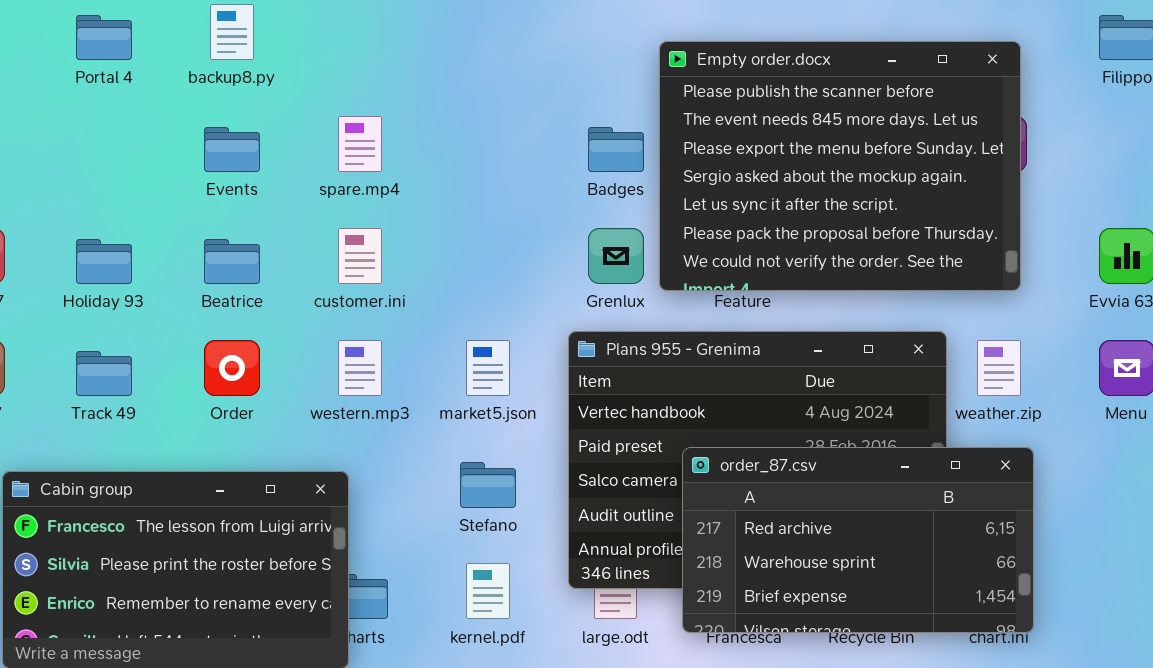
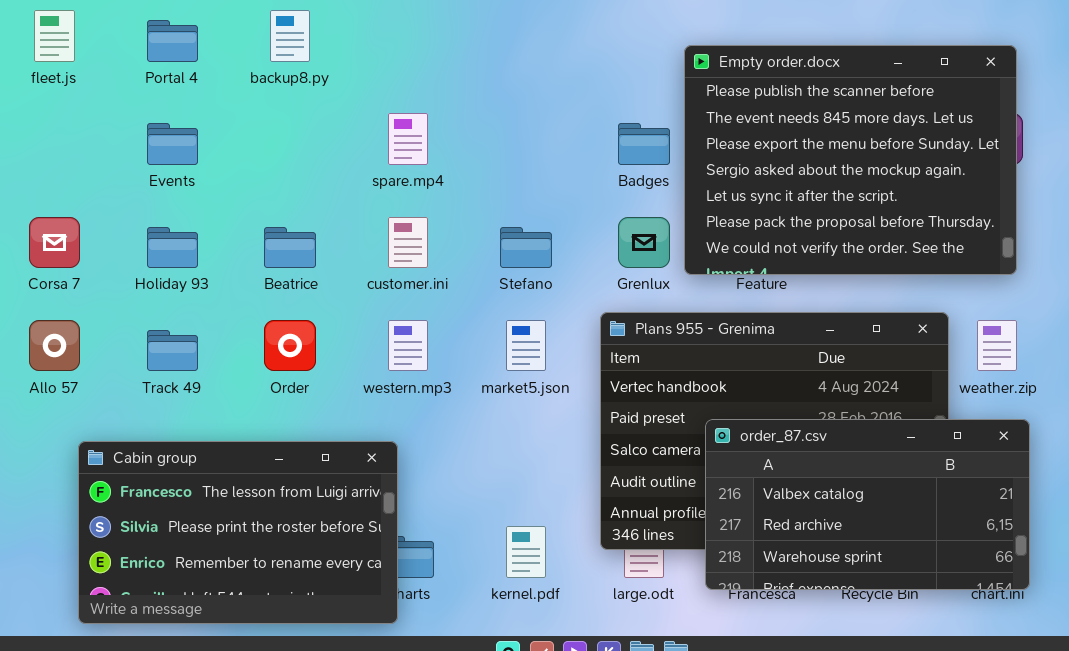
Events: [204,127,260,172] -> [147,123,198,165], moved
order_87.csv: [682,447,1034,633] -> [705,419,1030,590], scrolled up 1 row
Stefano: [460,462,516,508] -> [500,227,552,268], moved

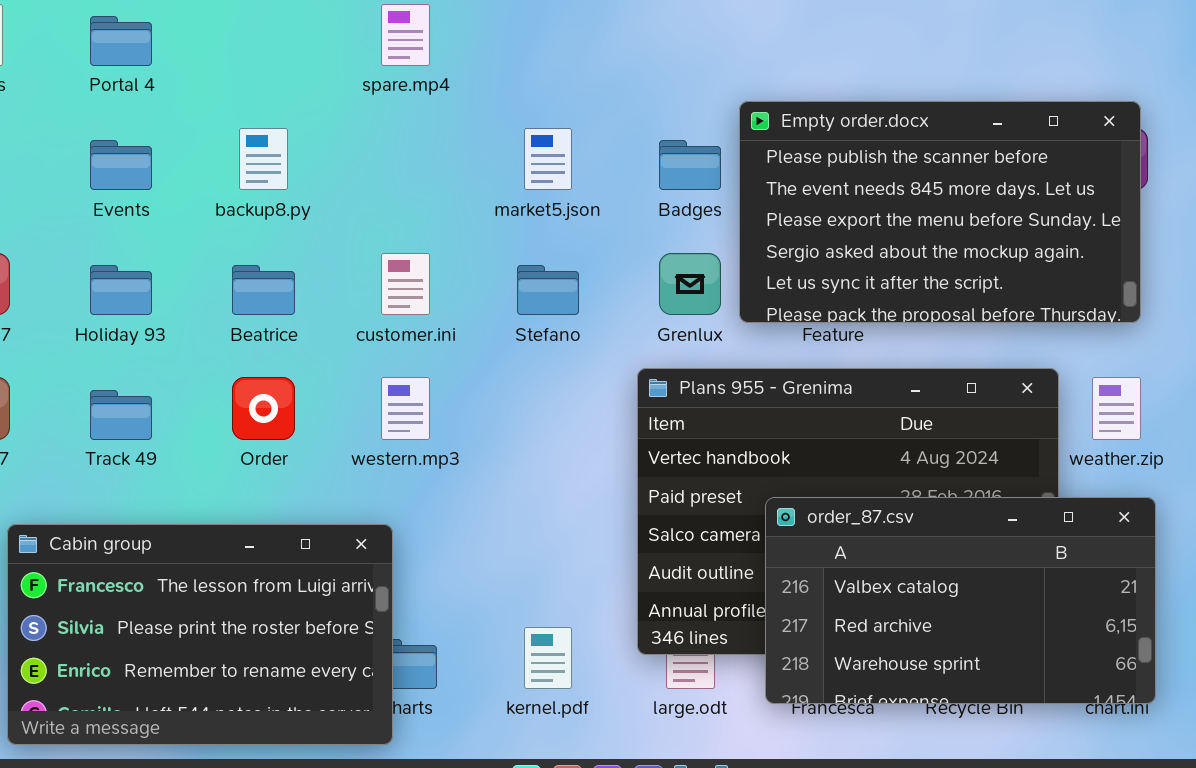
backup8.py: [270,10,310,62] -> [239,128,288,190], moved
Empty order.docx: [684,45,1017,275] -> [739,101,1141,323], resized
spare.mp4: [388,113,428,165] -> [381,4,430,66], moved
market5.json: [506,320,546,371] -> [524,128,572,190], moved

